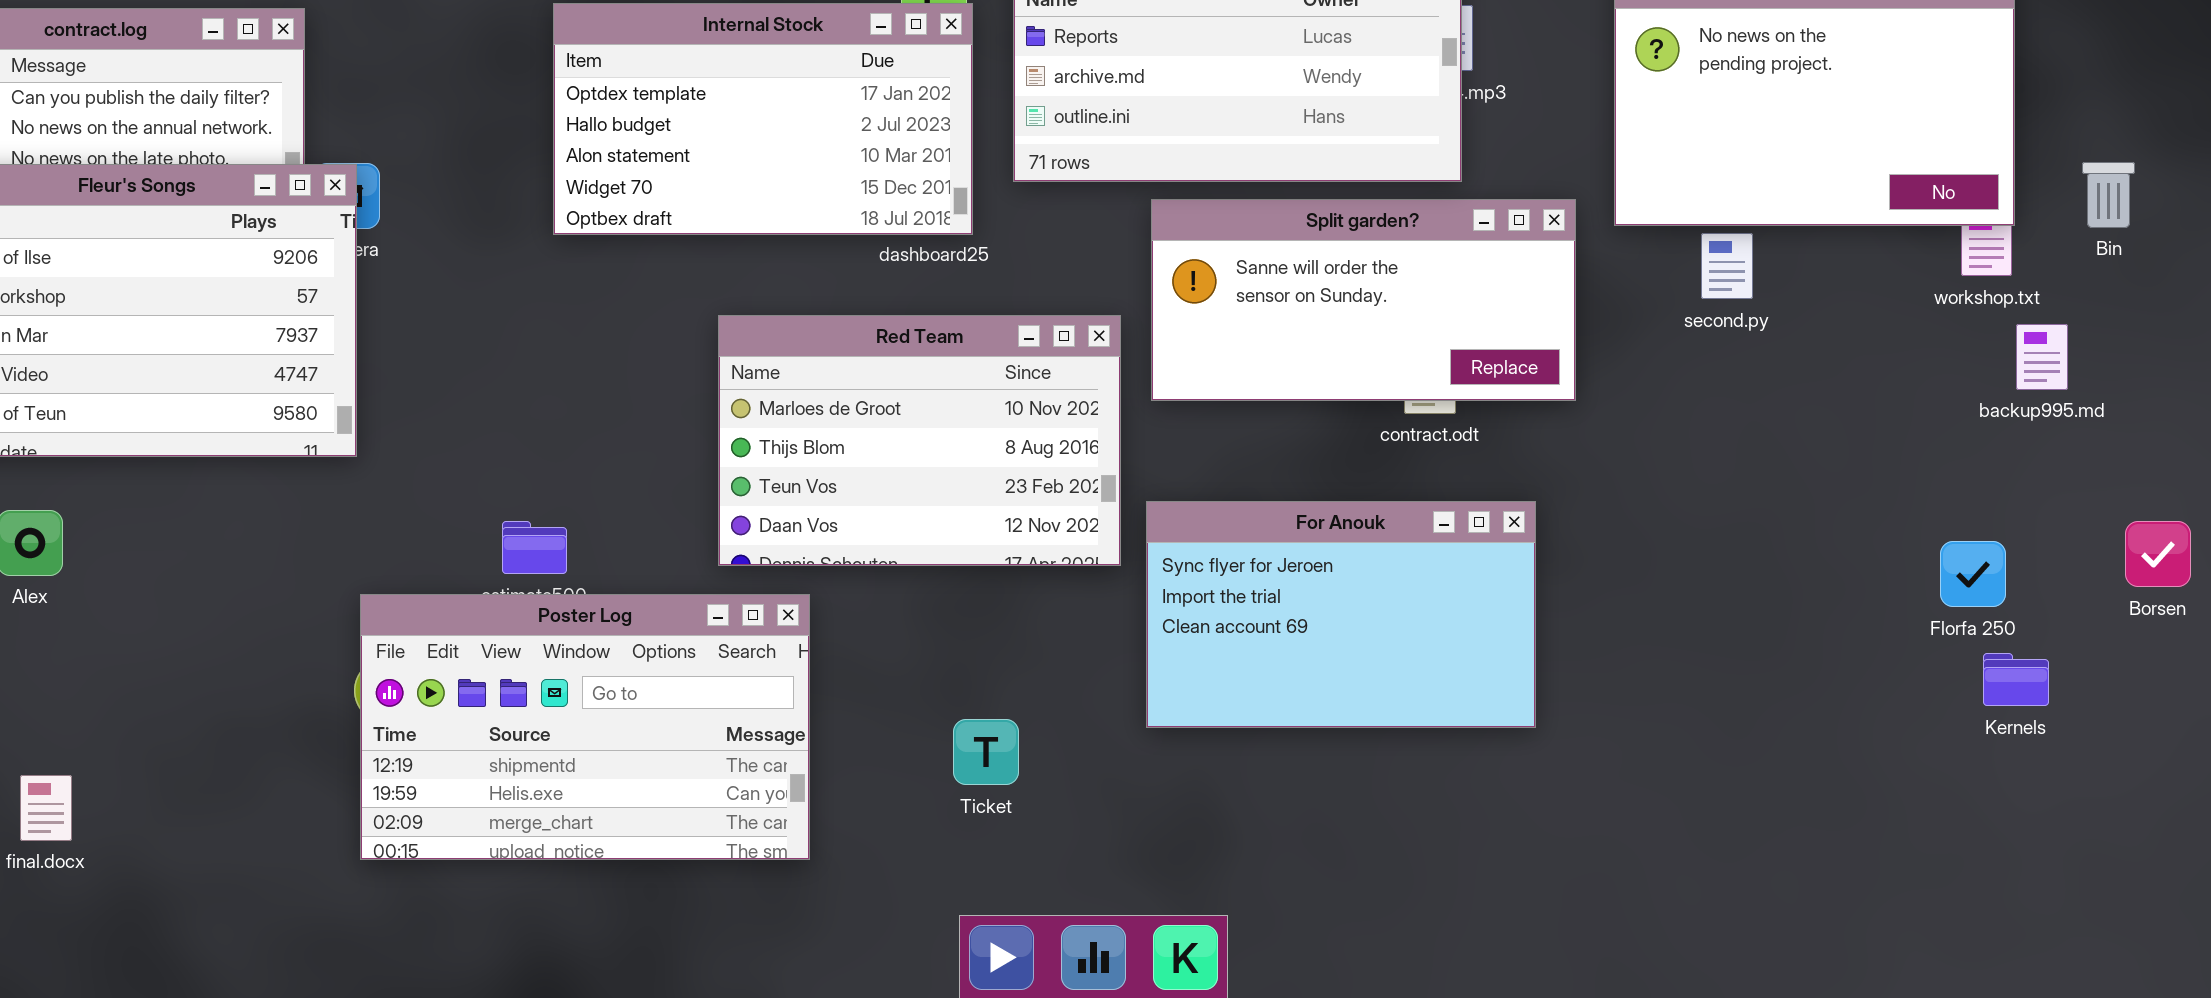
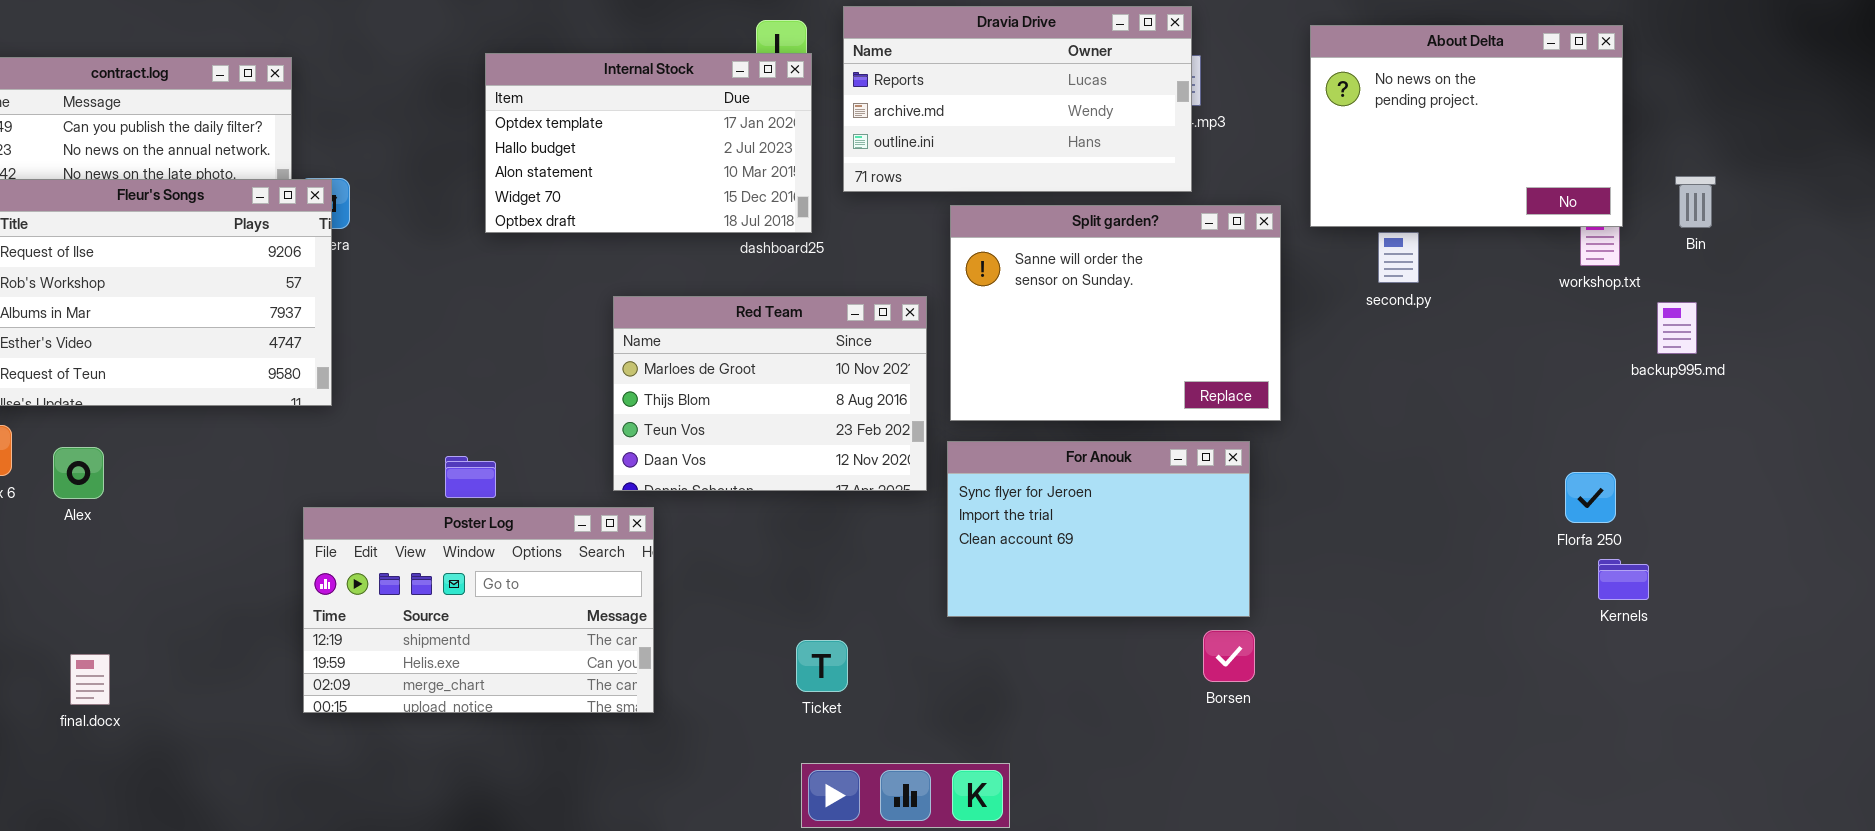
Split garden?: [1151,199,1576,401] -> [950,205,1281,421], resized
backup995.md: [2016,324,2068,390] -> [1657,302,1697,354], moved
Borsen: [2125,521,2191,587] -> [1203,630,1255,682], moved
Poster Log: [360,594,810,860] -> [303,507,654,713], moved
Ticket: [953,719,1019,785] -> [796,640,848,692], moved

